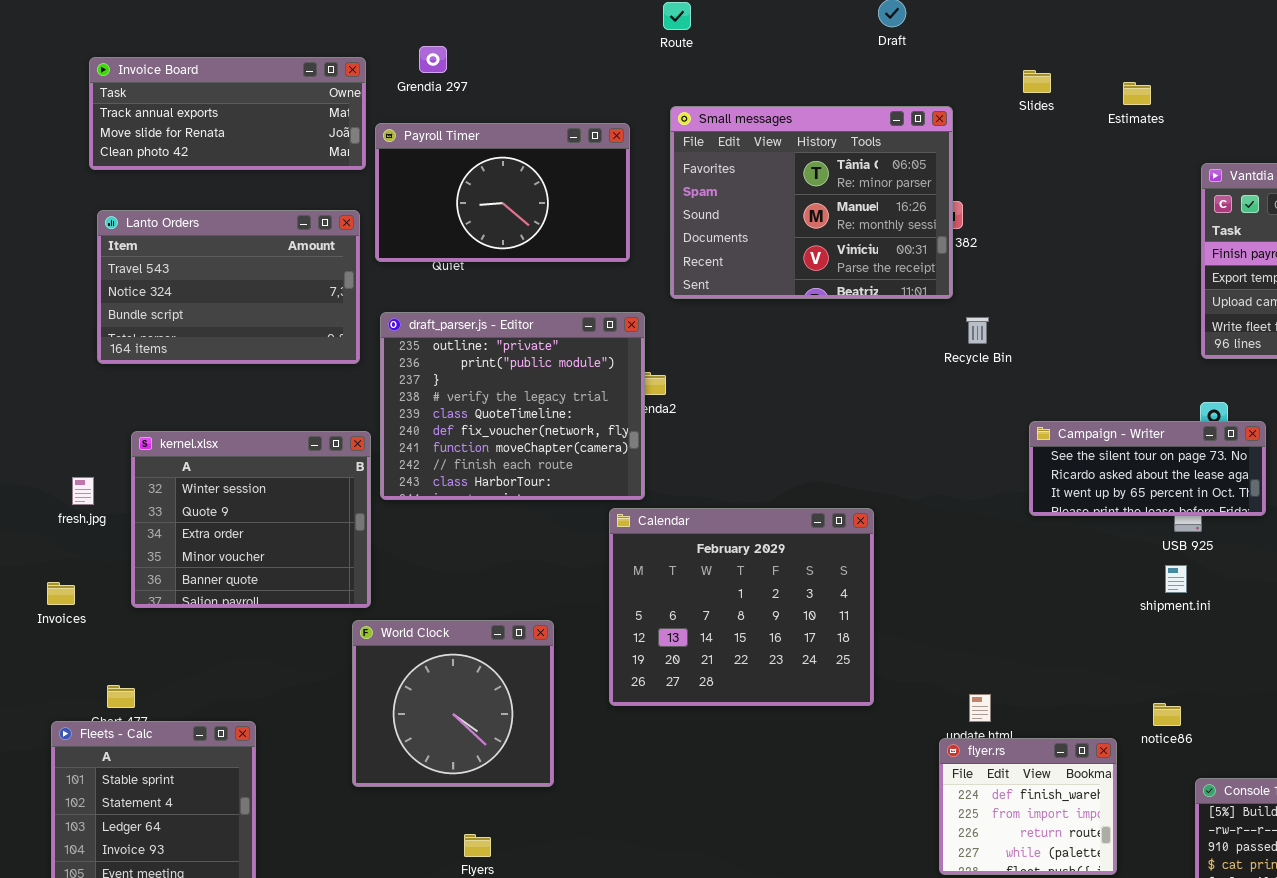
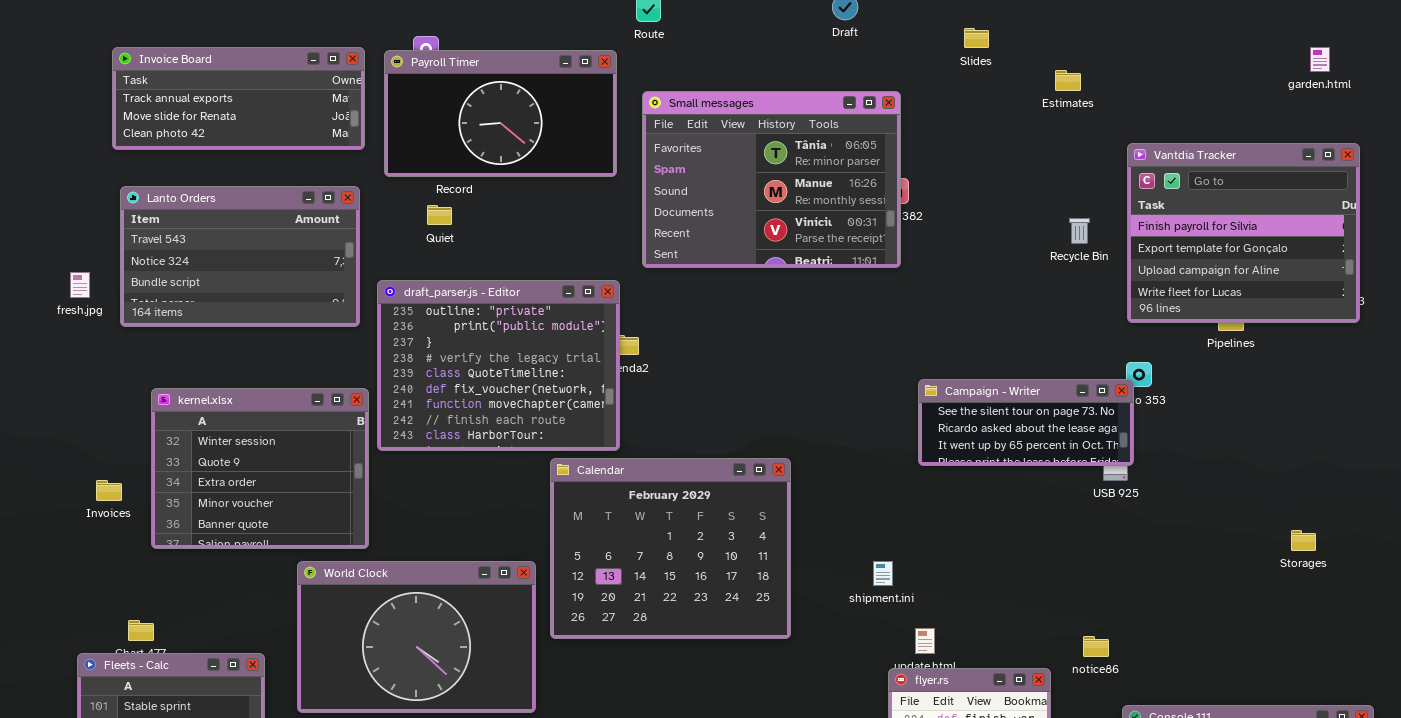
Slides: [1023,70,1051,93] -> [964,28,989,48], moved
Payroll Timer: [375,123,630,262] -> [384,50,617,177], moved
Recycle Bin: [966,317,989,344] -> [1069,218,1090,244], moved
Campaign - Writer: [1029,421,1266,516] -> [918,379,1134,466], moved
fresh.jpg: [72,477,94,505] -> [70,272,90,298], moved
Calendar: [609,508,874,706] -> [550,458,791,639], moved
shipment.ini: [1165,565,1187,593] -> [873,561,893,586], moved
Invoices: [47,582,75,605] -> [96,480,122,501], moved
World Clock: [352,620,554,787] -> [297,561,536,713], resized

